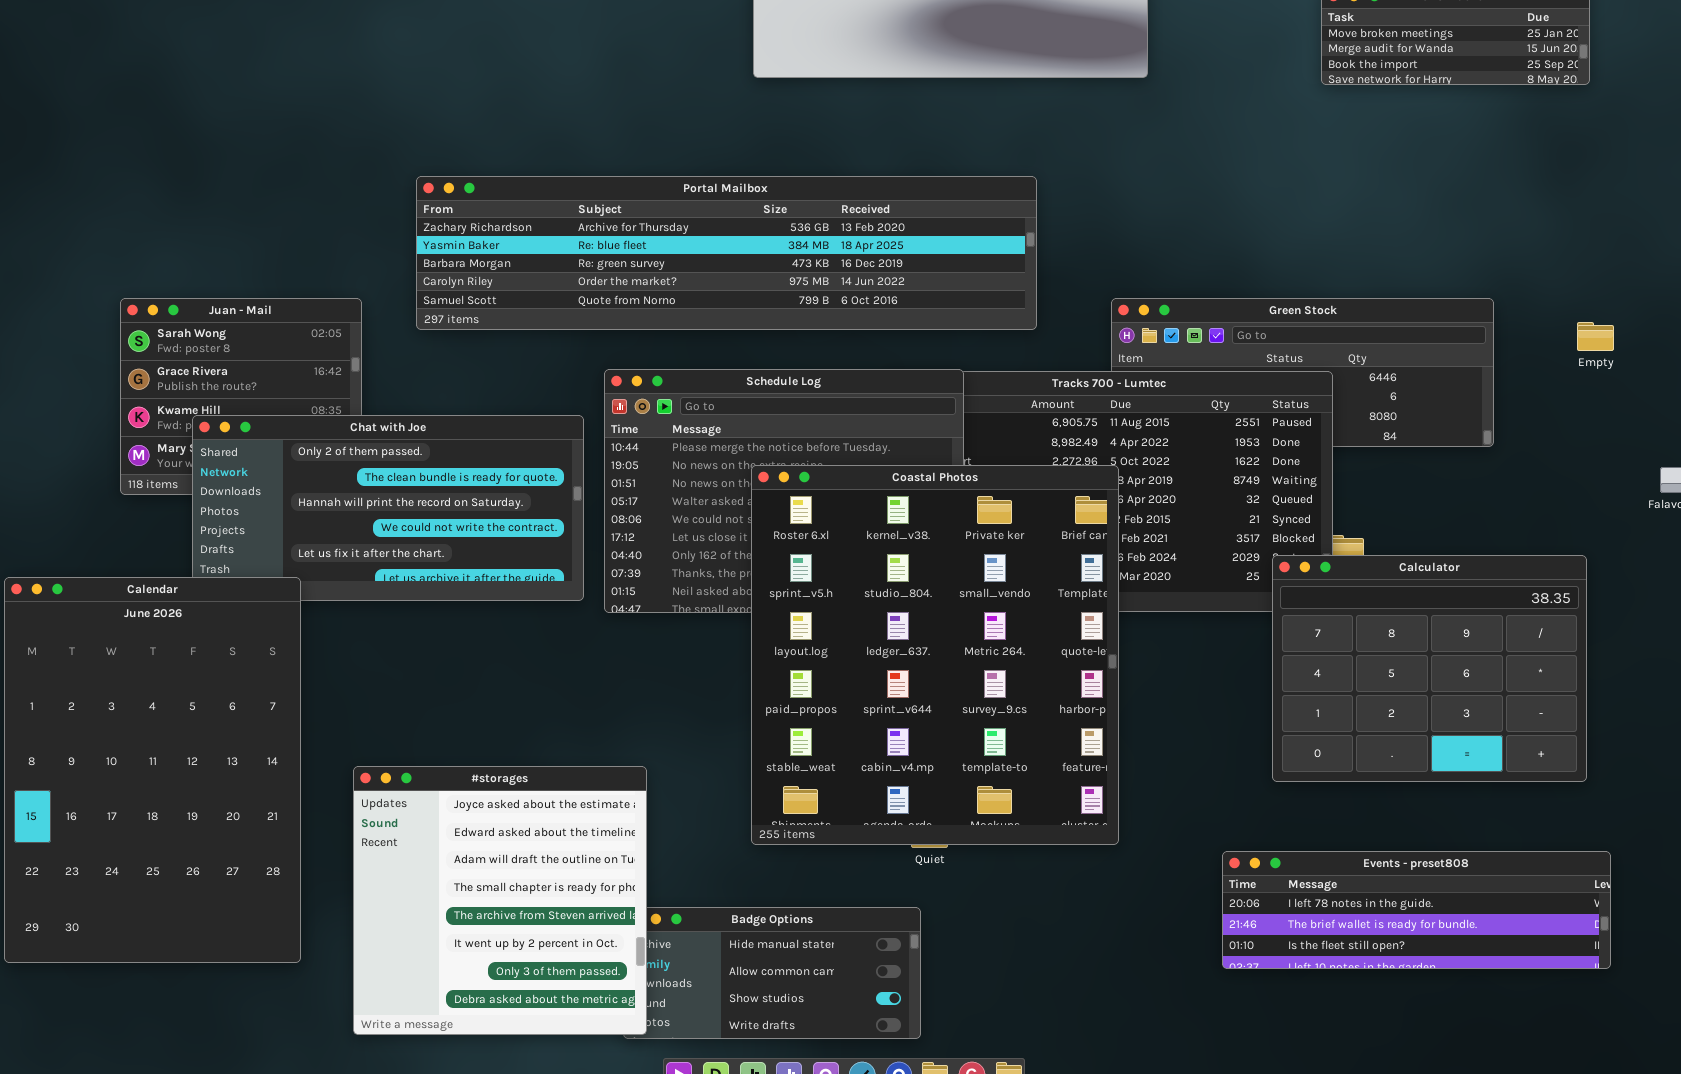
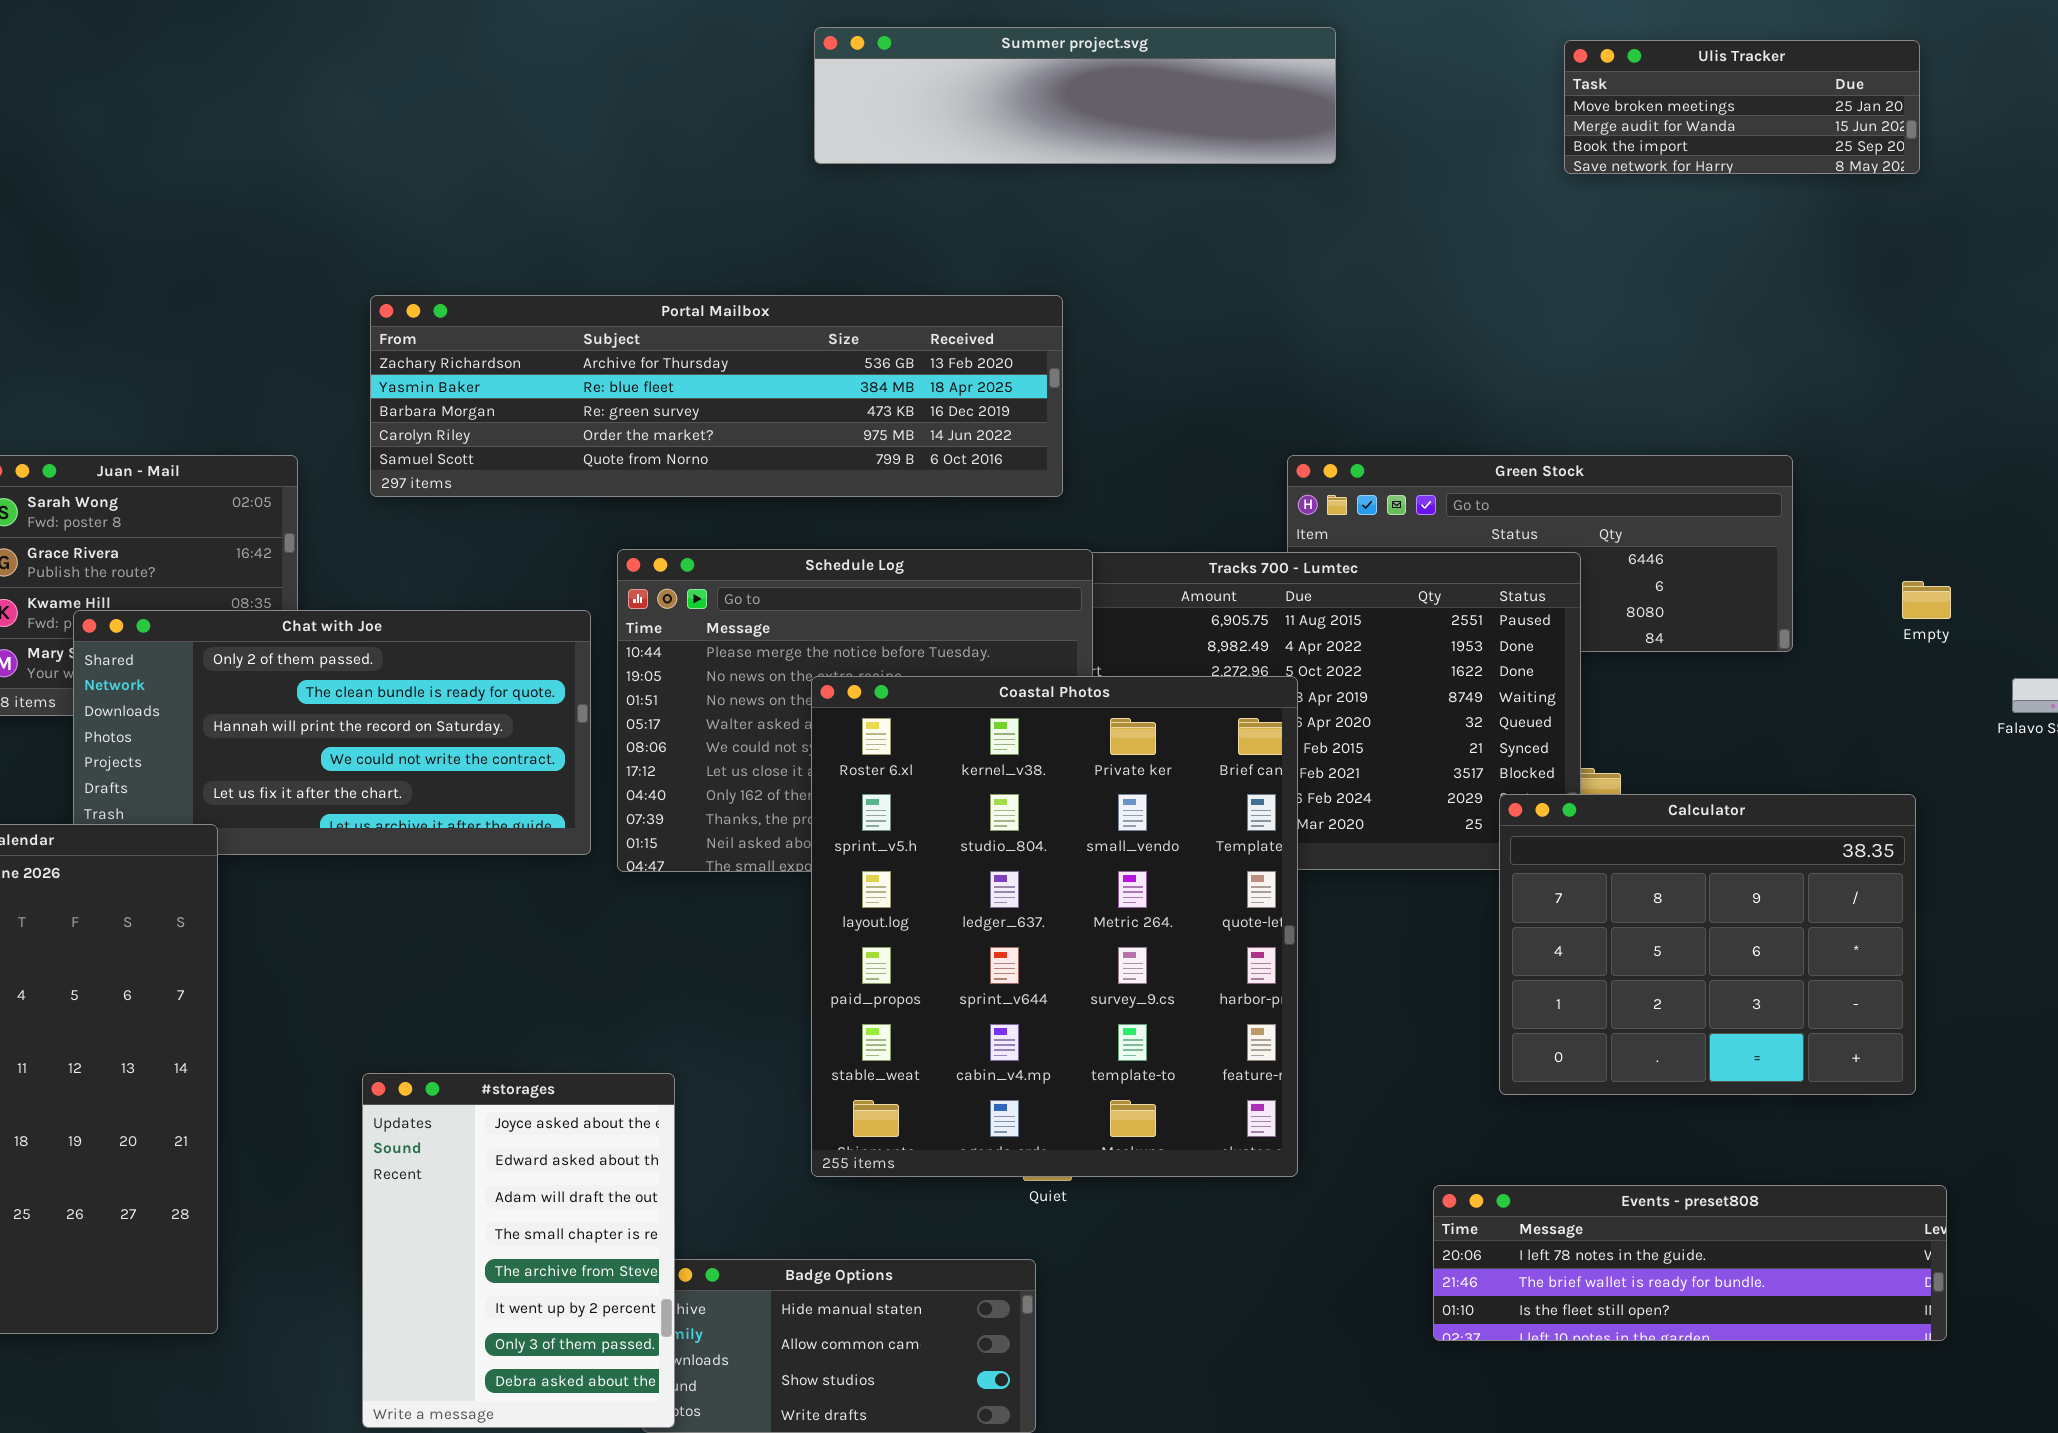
Portal Mailbox: [416,176,1037,330] -> [370,295,1063,497], resized
Empty: [1577,322,1614,351] -> [1902,581,1951,619], moved
#storages: [353,766,647,1035] -> [362,1073,675,1428], resized

